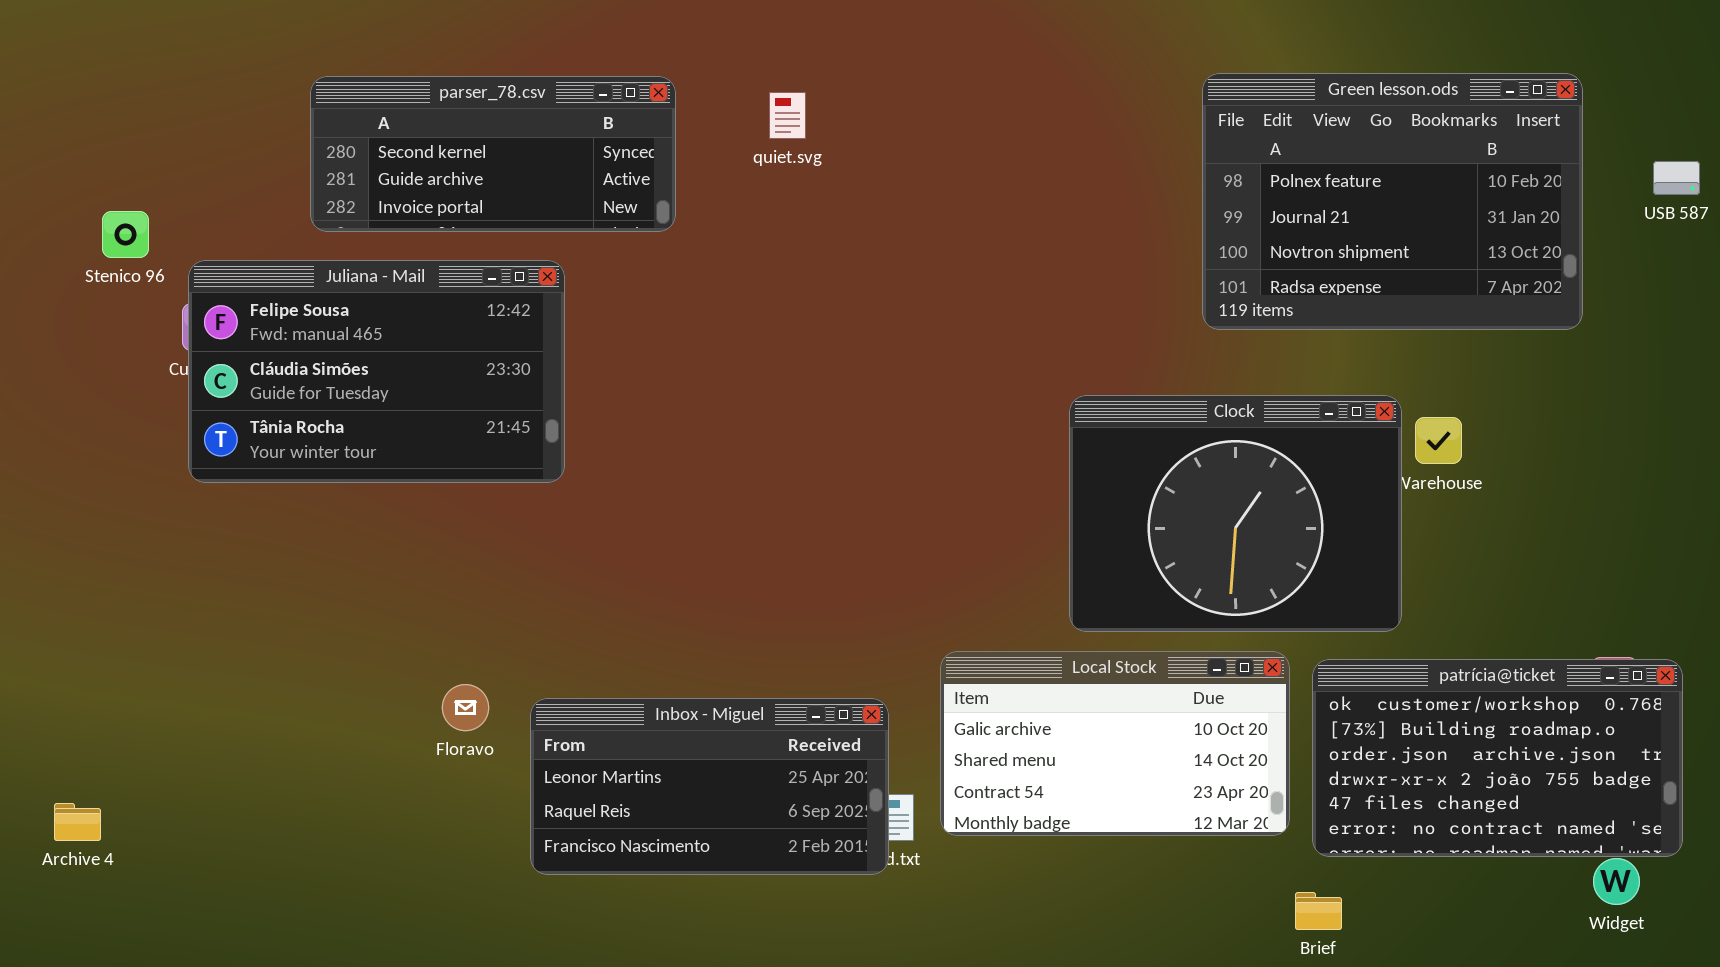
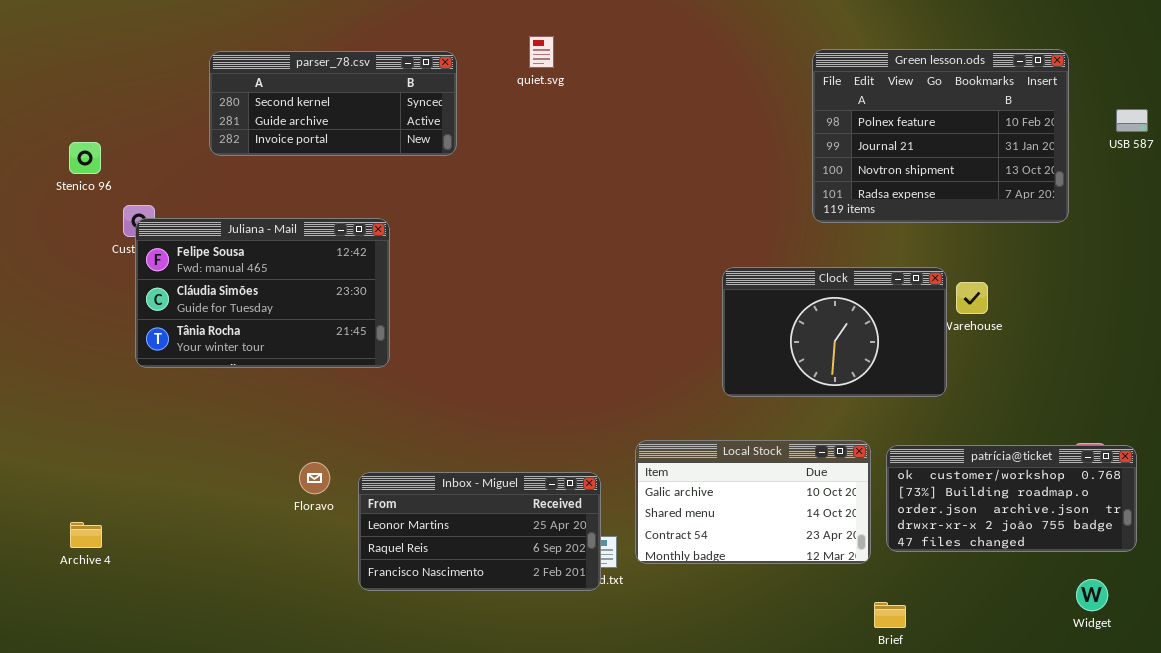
quiet.svg: [769,92,806,139] -> [529,36,554,68], moved
Juliana - Mail: [188,260,565,483] -> [135,218,390,368], moved
Clock: [1069,395,1402,632] -> [722,267,947,397], resized
patrícia@ticket: [1312,659,1683,857] -> [886,445,1137,552], resized
Archive 4: [54,803,101,841] -> [70,522,102,548], moved

